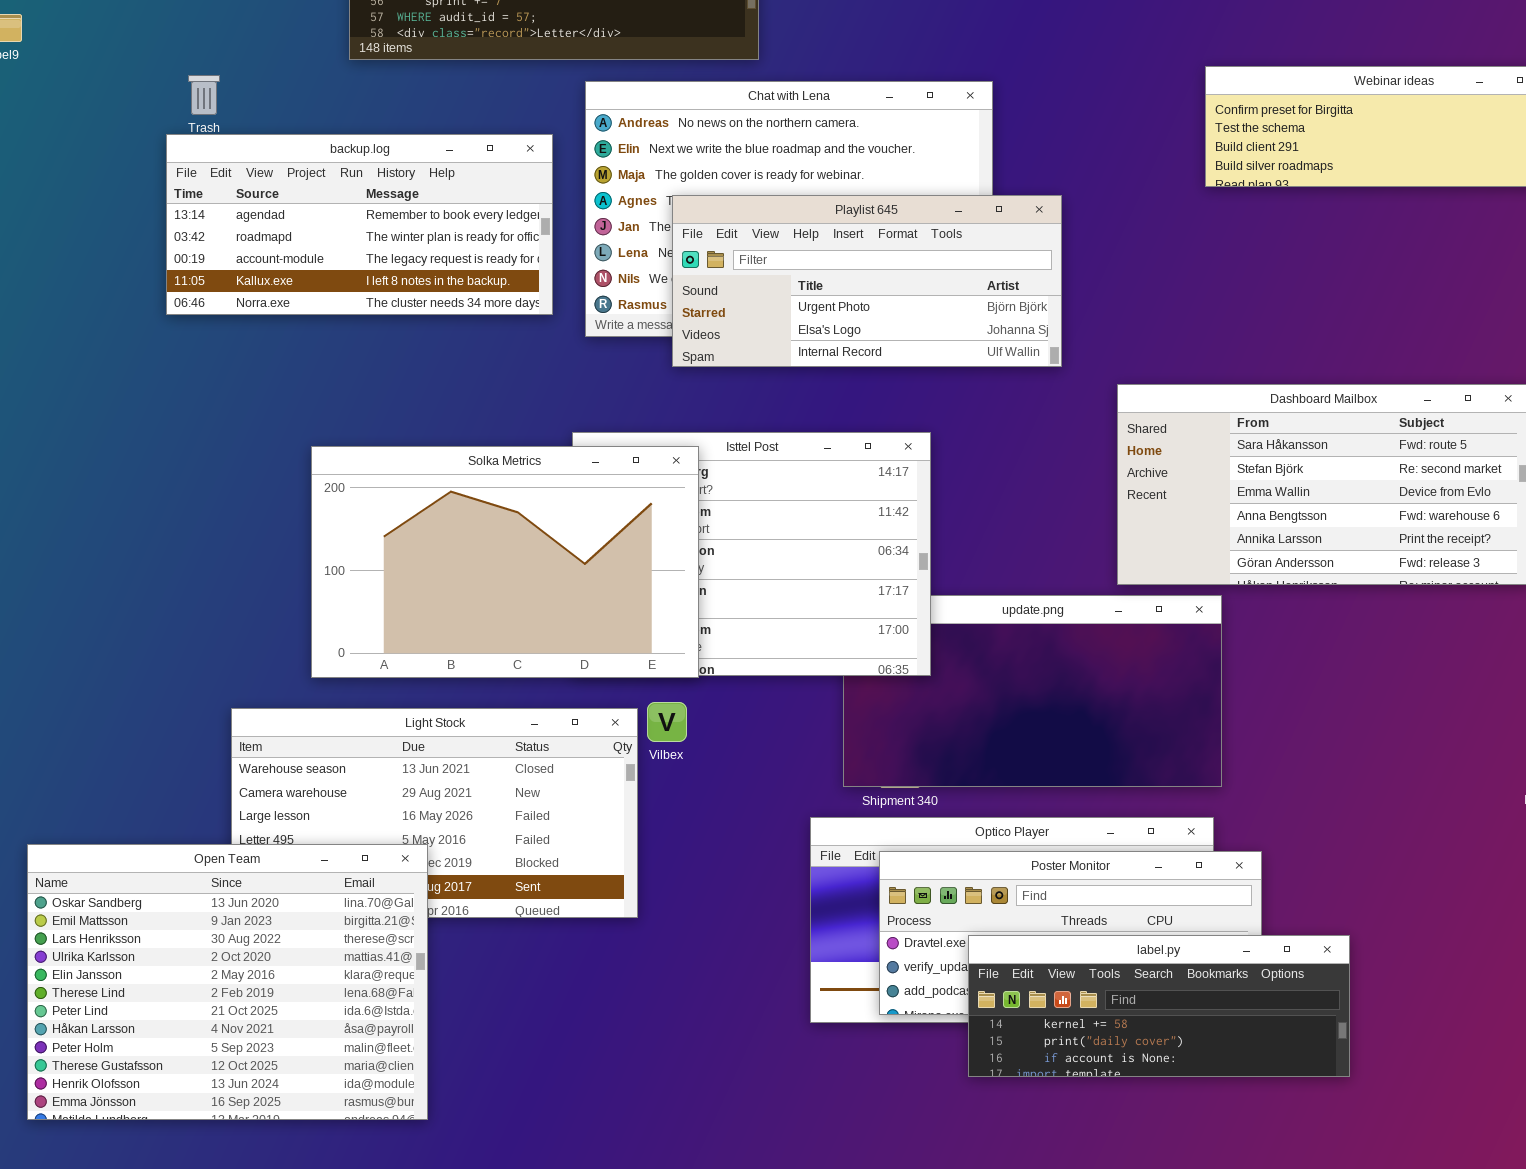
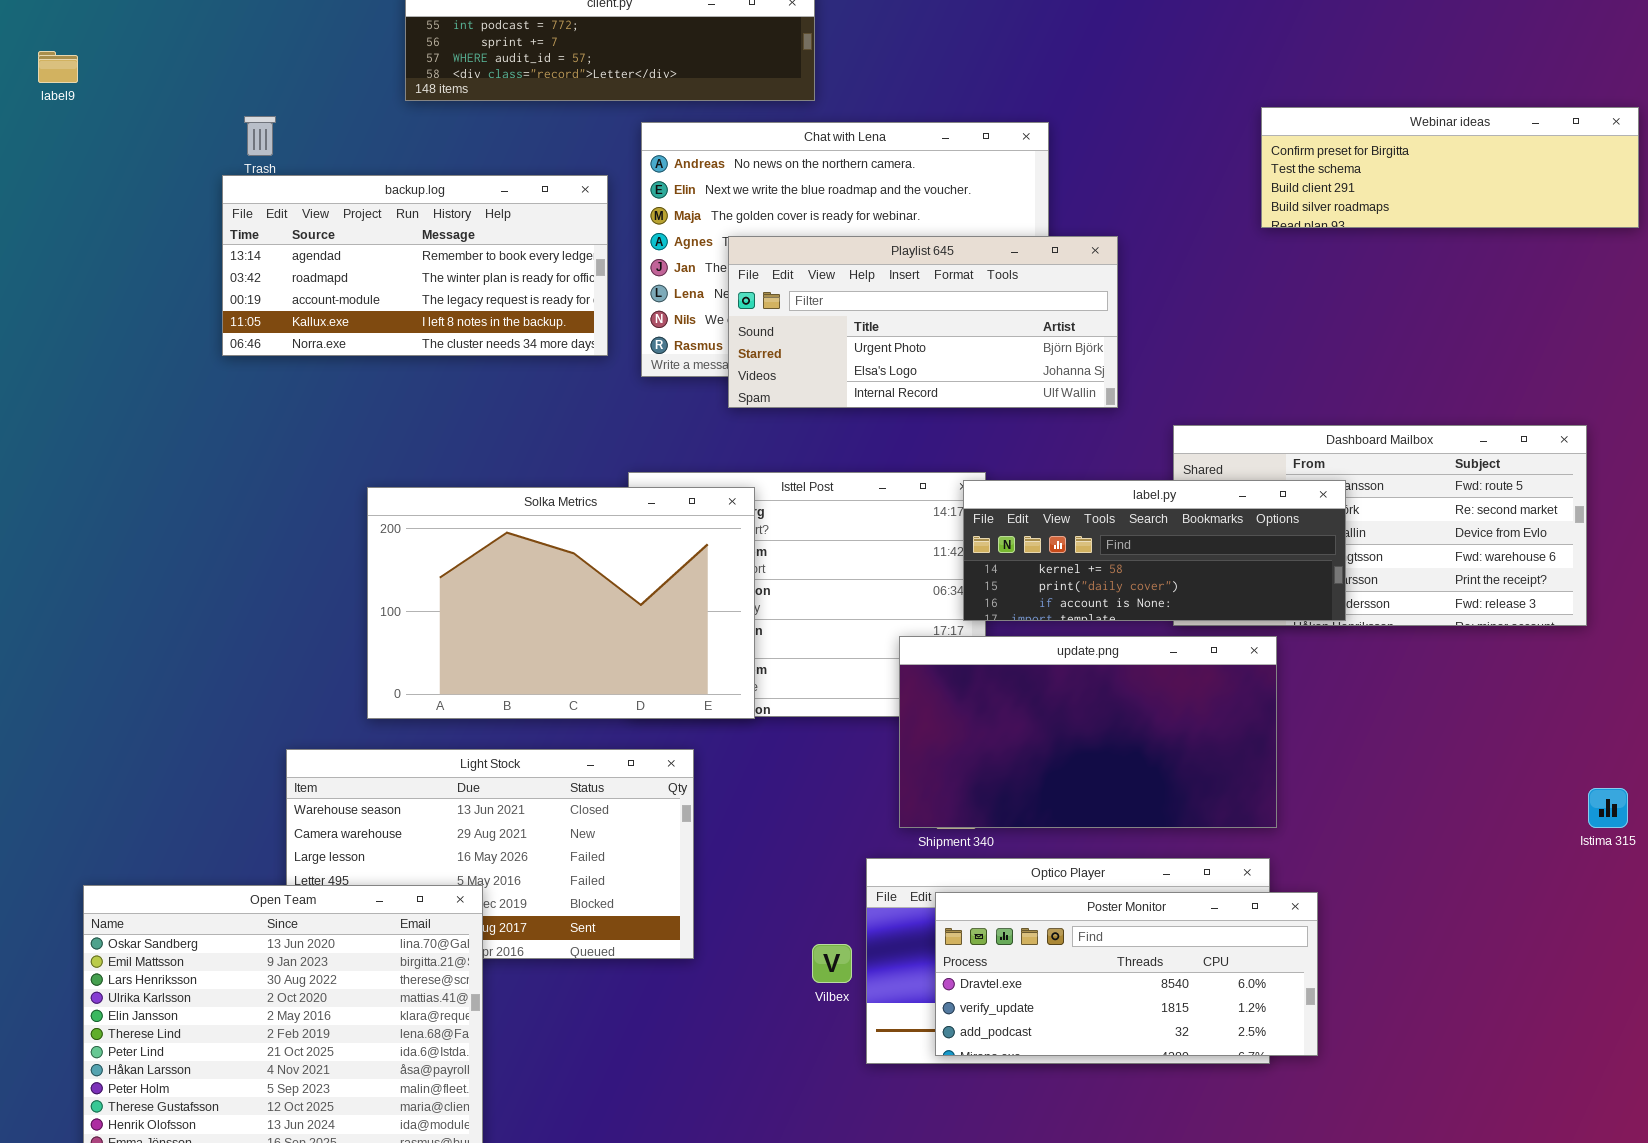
update.png: [843,595,1222,787] -> [899,636,1277,828], raised
Vilbex: [647,702,687,742] -> [812,944,852,983], moved
label.py: [968,935,1350,1077] -> [963,480,1346,621], moved

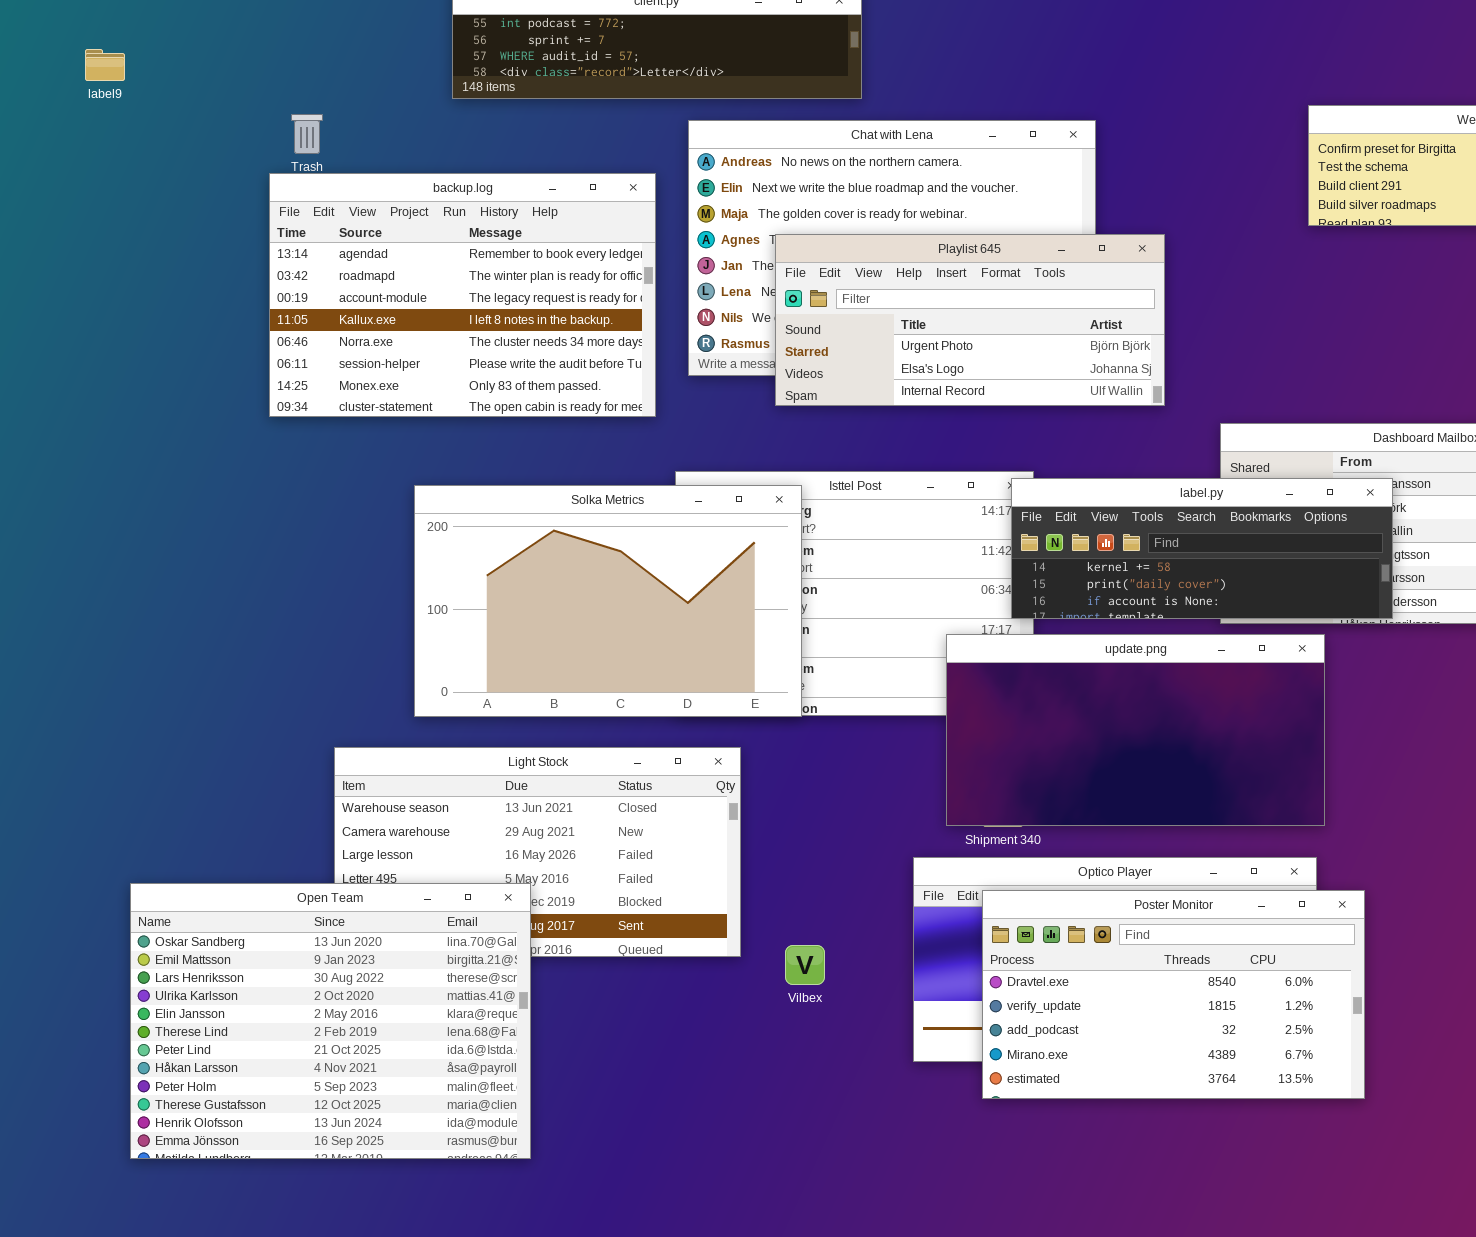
backup.log: [222,175,608,356] -> [269,173,656,417], resized
Poster Monitor: [935,892,1318,1056] -> [982,890,1365,1099], resized
Vilbex: [812,944,852,983] -> [785,945,825,985], moved

